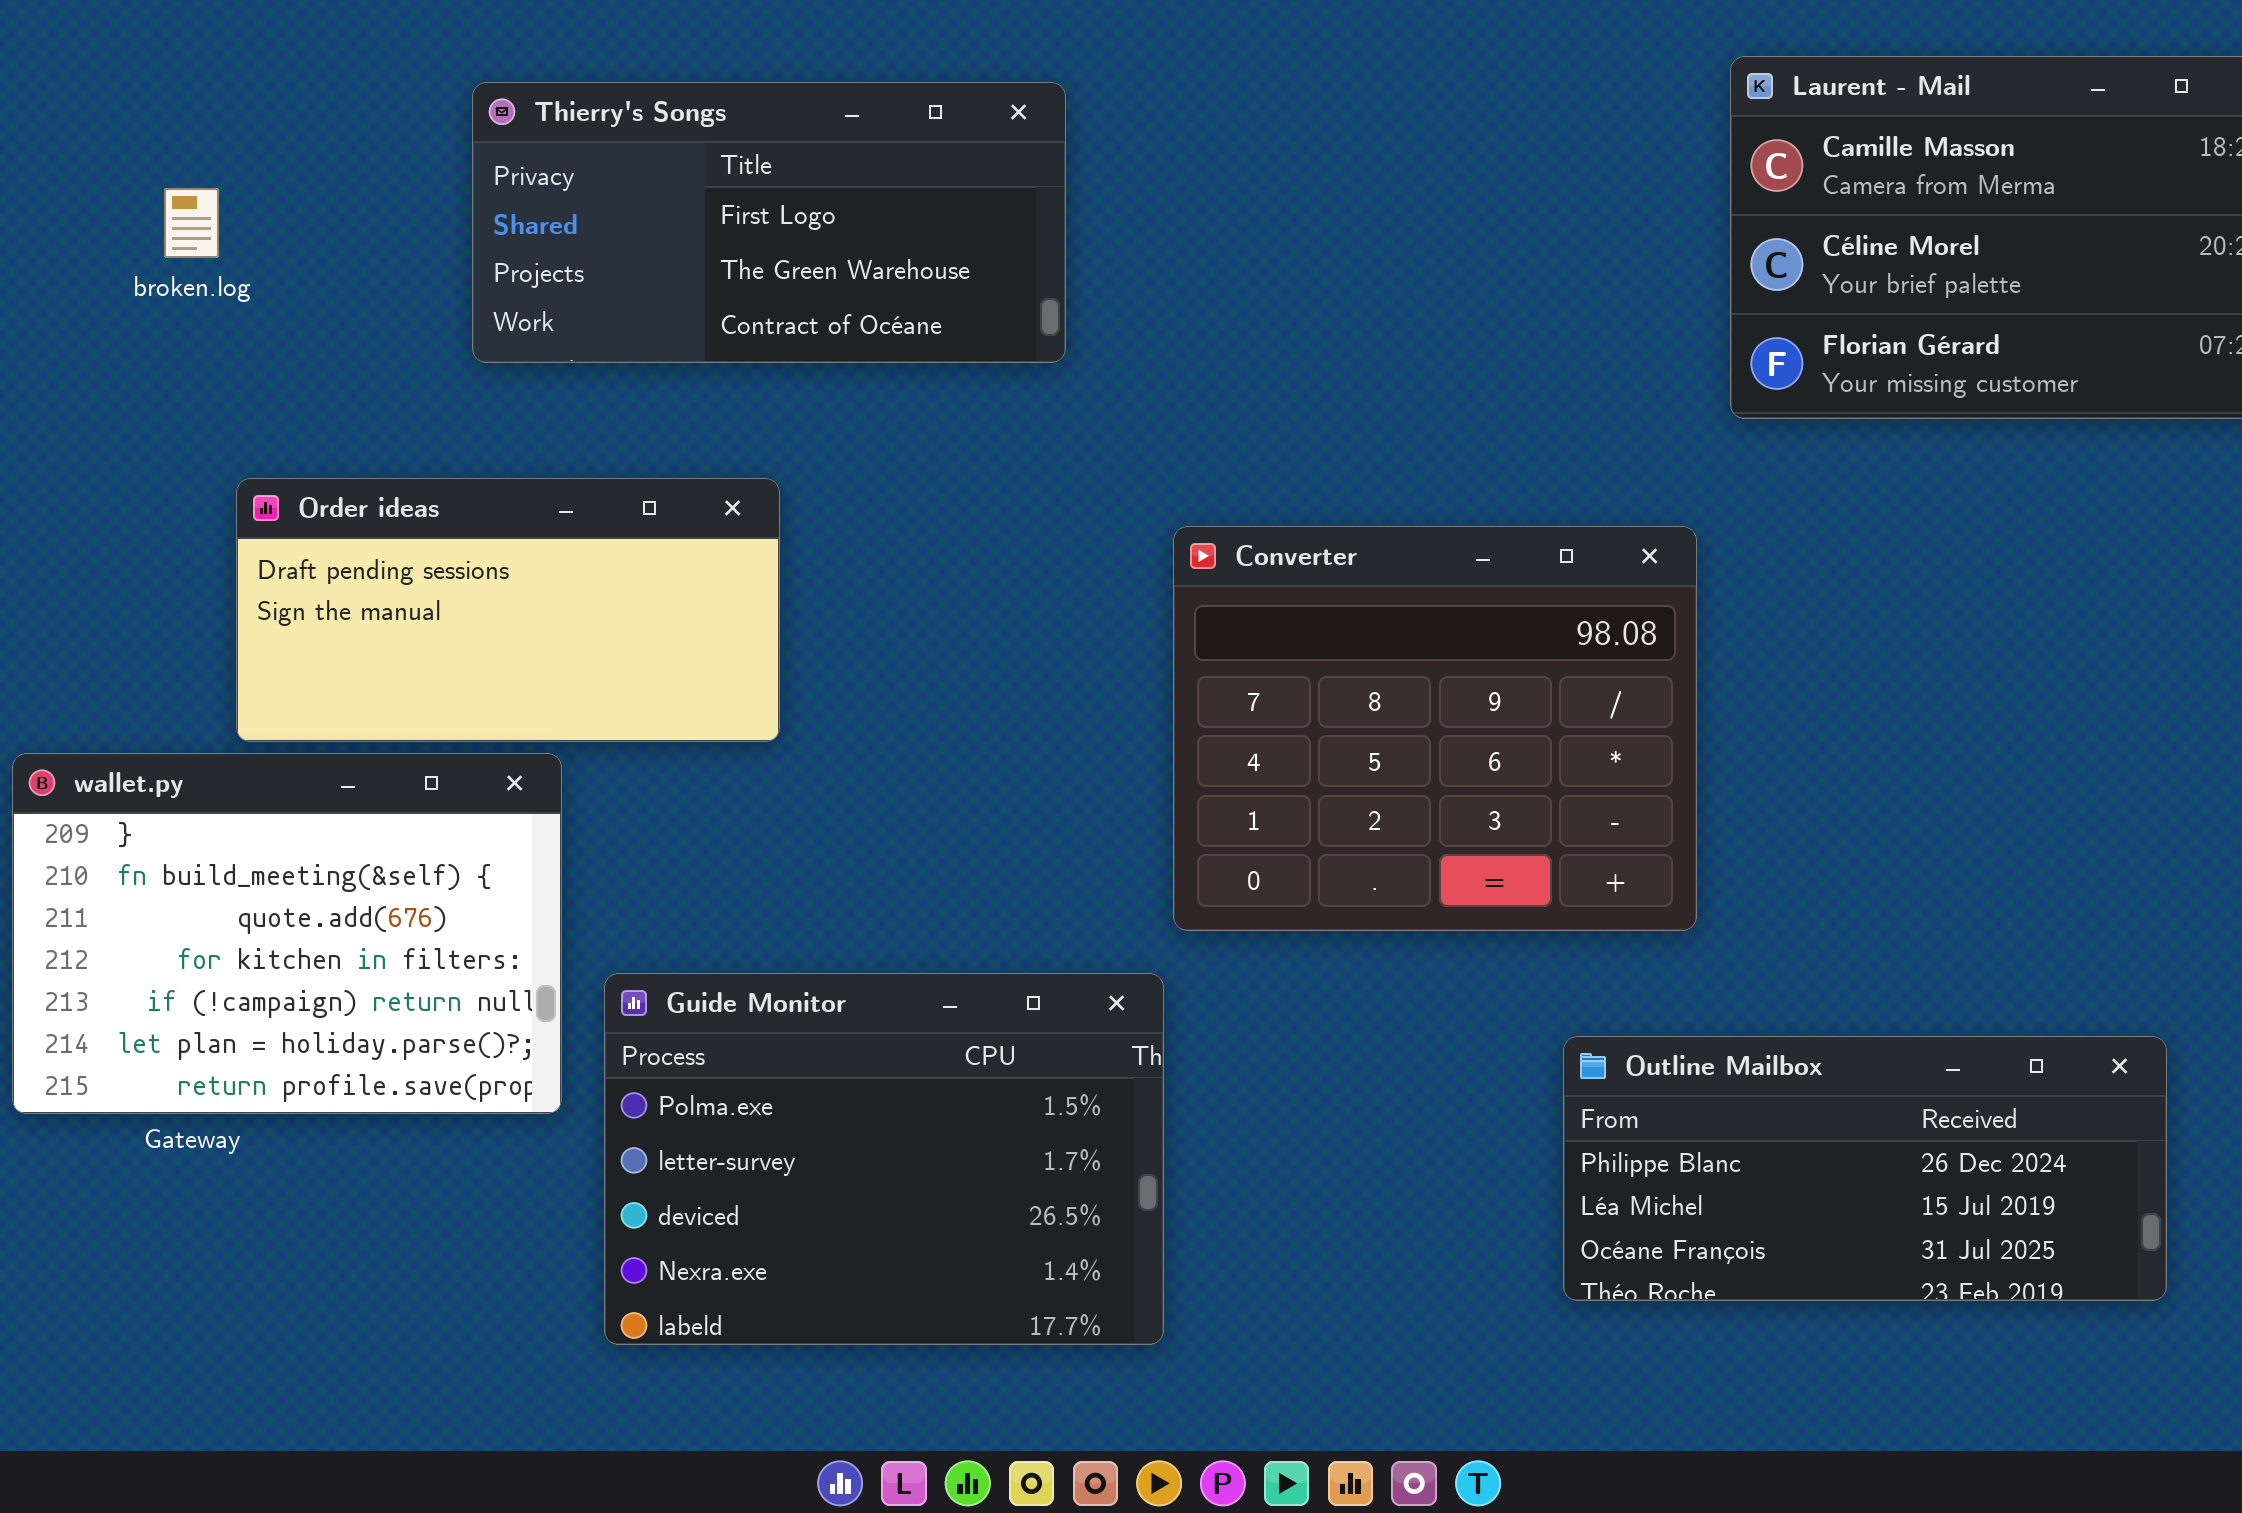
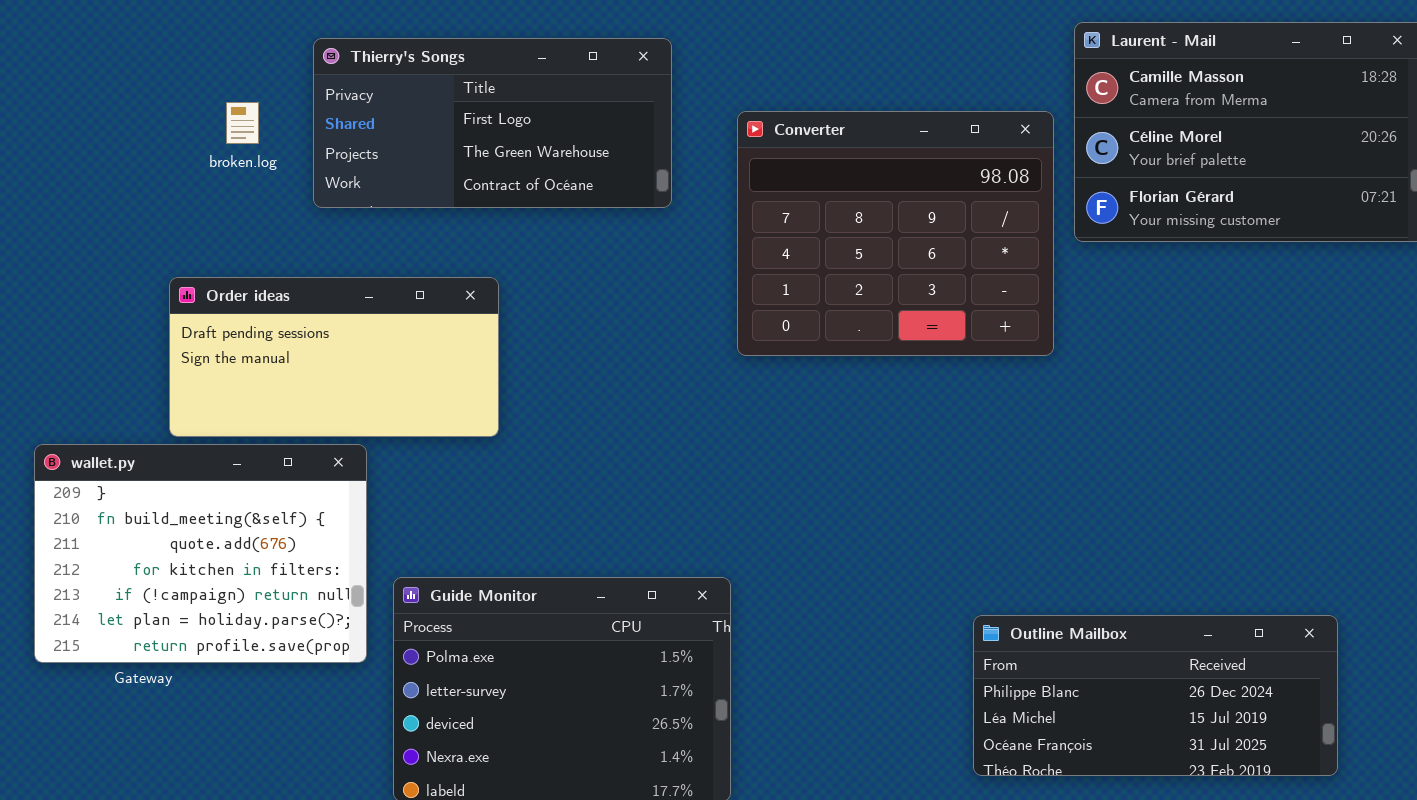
broken.log: [164,188,219,258] -> [226,102,259,144], moved
Converter: [1173,526,1697,931] -> [737,111,1054,356], moved

